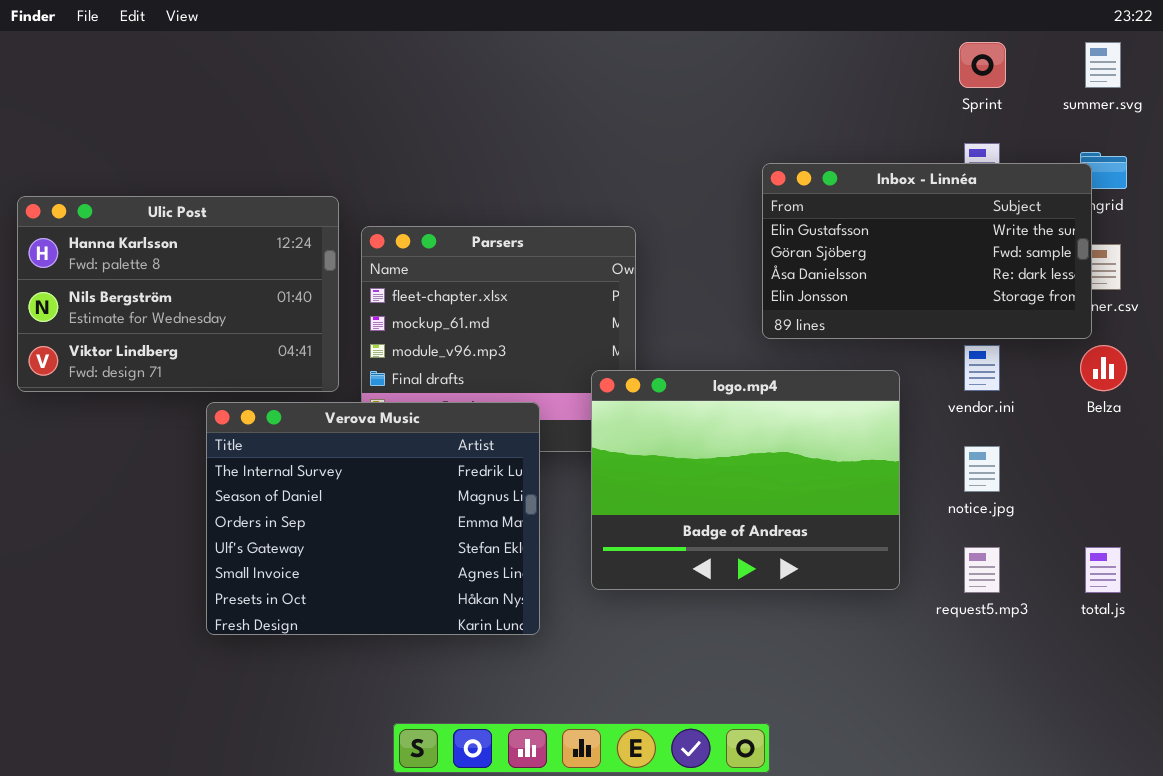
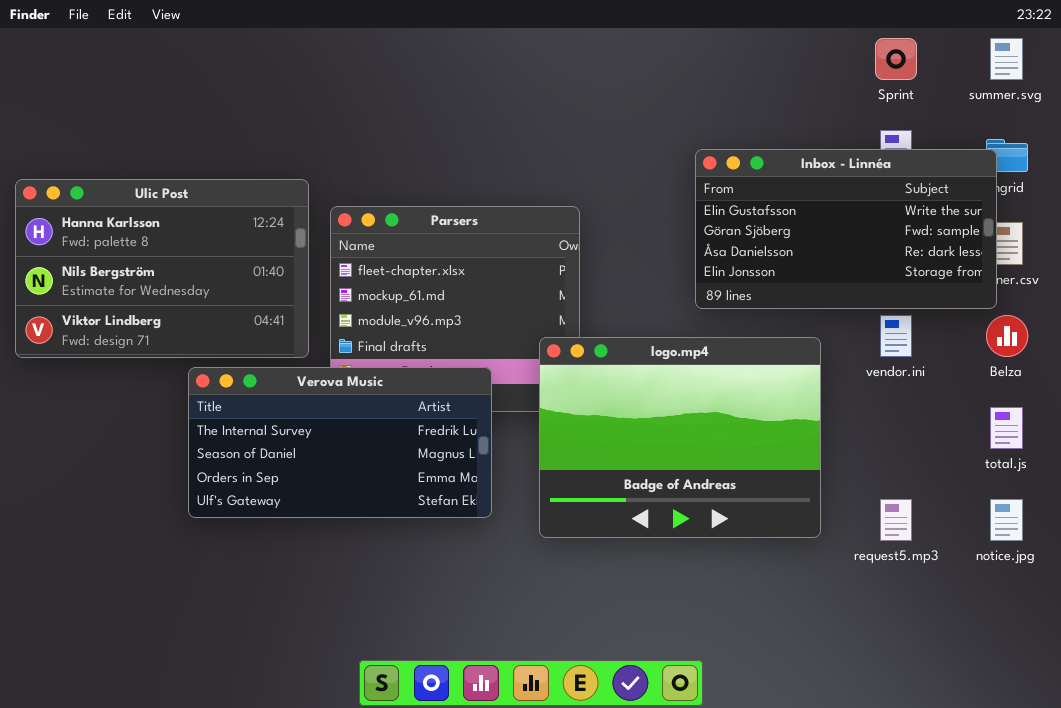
Verova Music: [206,402,540,635] -> [188,367,492,518], resized
notice.jpg: [964,446,1000,492] -> [990,499,1023,541], moved
total.js: [1085,547,1121,593] -> [990,407,1023,449], moved

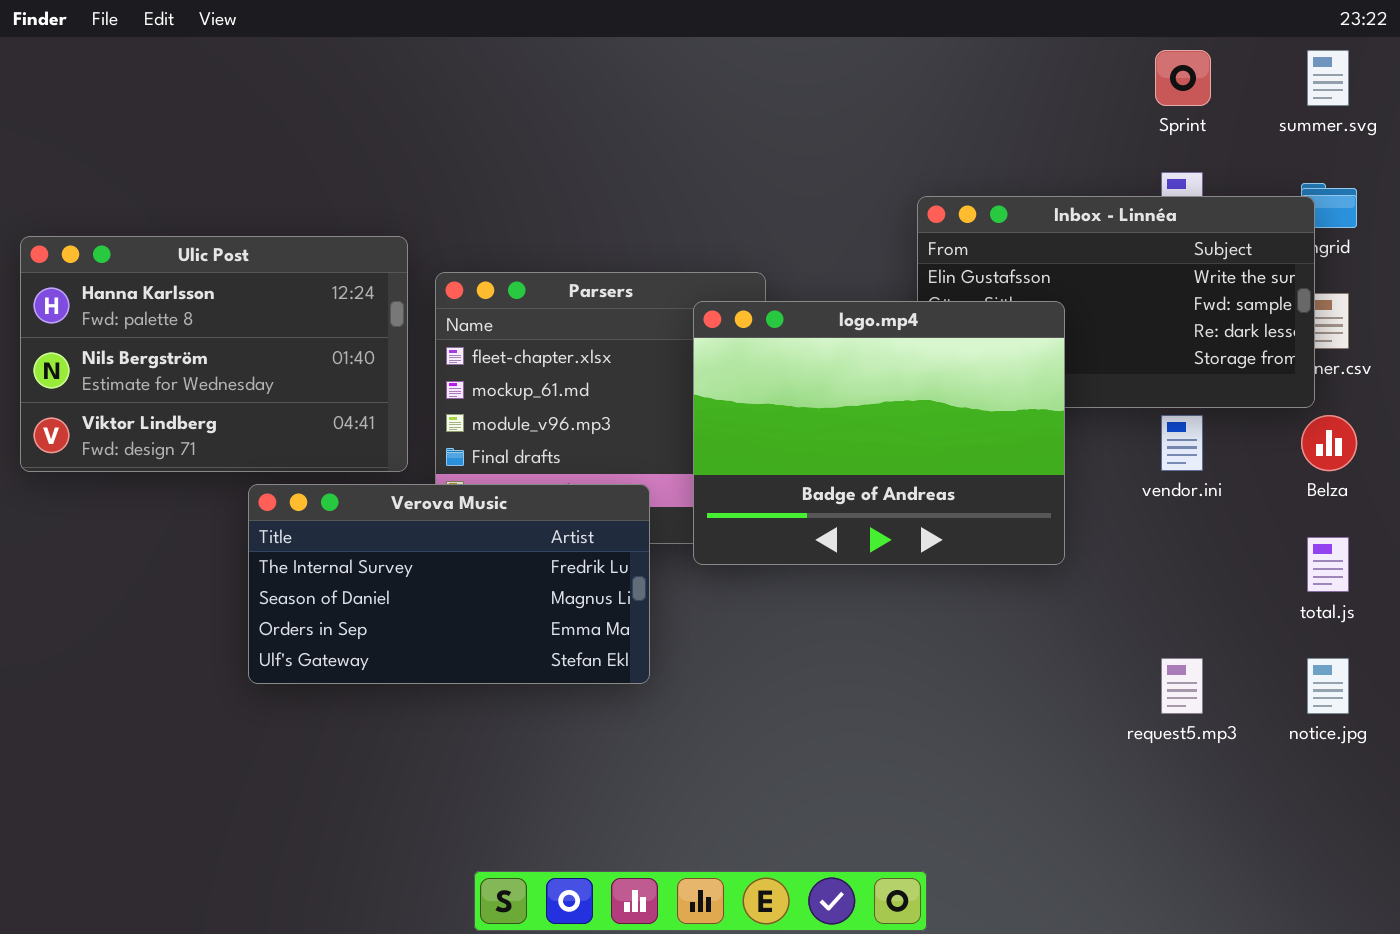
logo.mp4: [539,337,821,538] -> [693,301,1065,565], moved

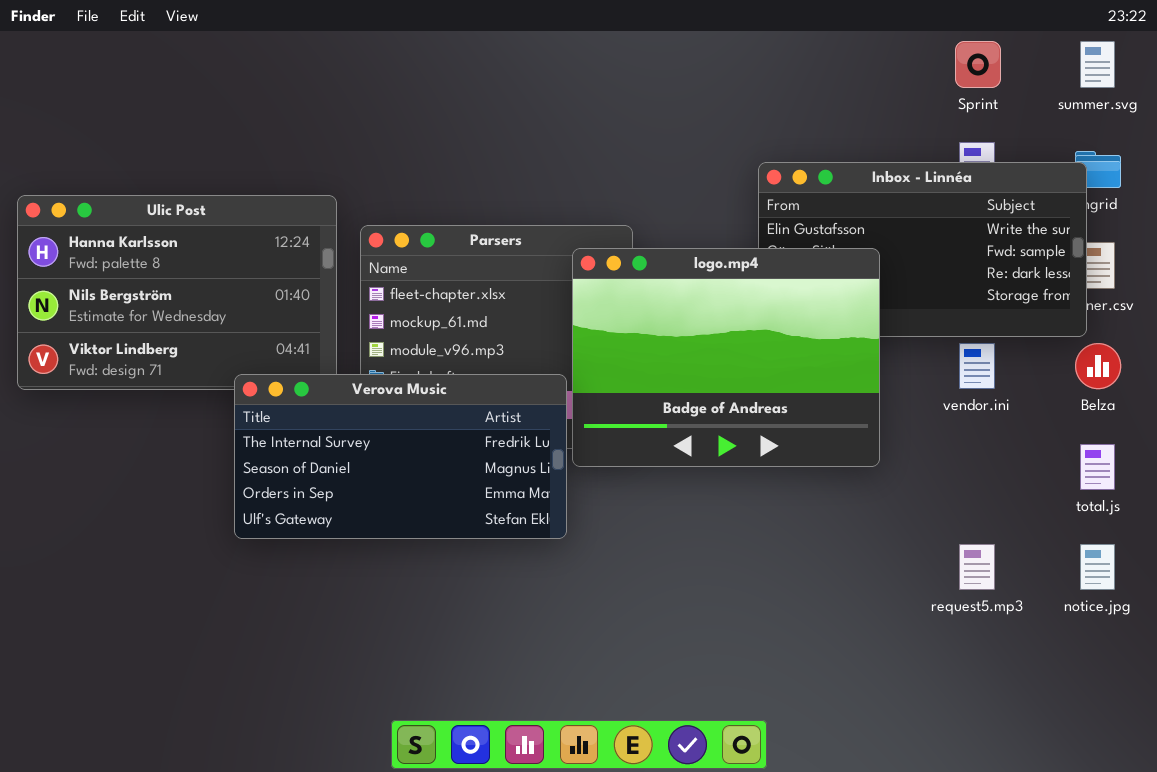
Verova Music: [248,484,650,684] -> [234,374,567,539], moved

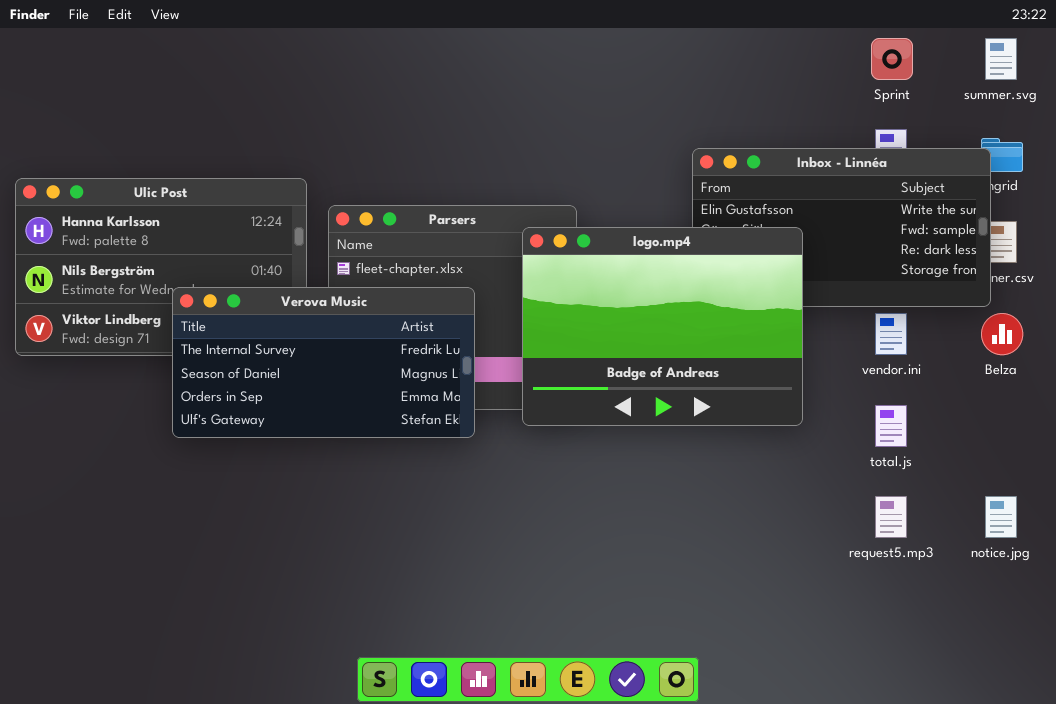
Verova Music: [234,374,567,539] -> [172,287,475,438], moved
total.js: [1080,444,1115,490] -> [875,405,907,447], moved

